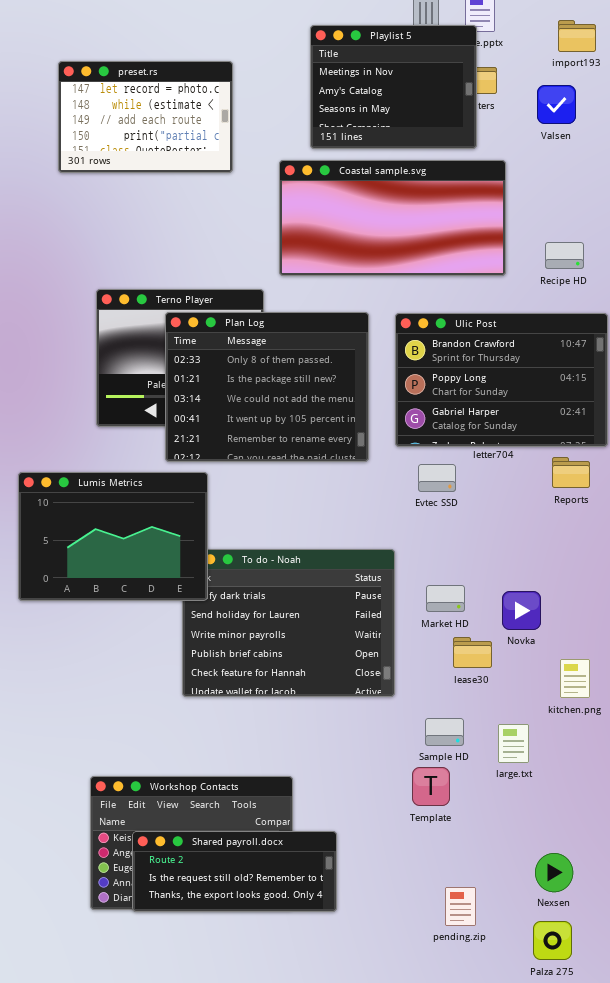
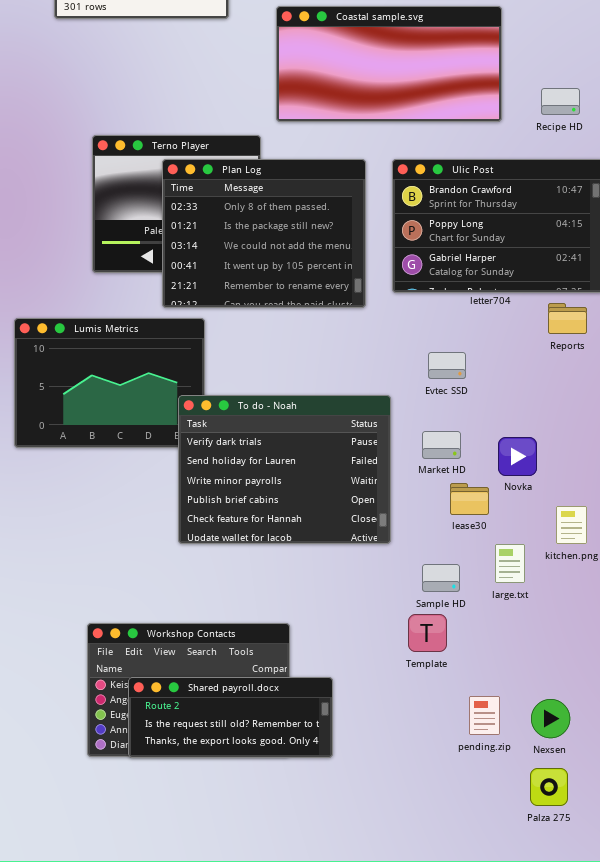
Evtec SSD: [418,464,456,492] -> [428,352,466,379], moved
To do - Noah: [182,549,395,697] -> [178,395,391,544], raised
large.txt: [498,724,529,763] -> [495,544,525,583], moved
pending.zip: [445,887,476,926] -> [469,696,500,735], moved

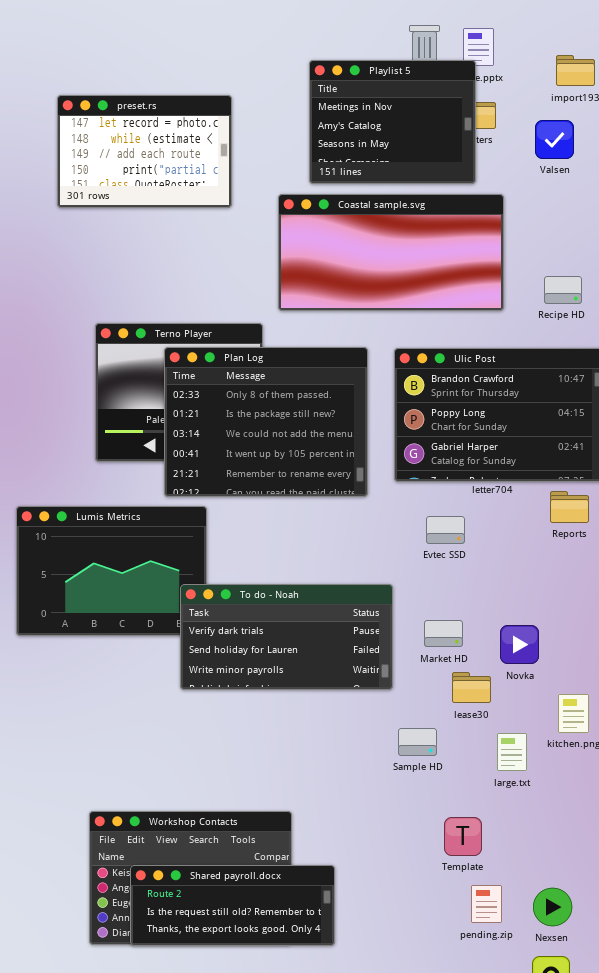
Evtec SSD: [428,352,466,379] -> [426,516,465,544], moved
To do - Noah: [178,395,391,544] -> [180,584,393,690], resized
Sample HD: [422,564,460,592] -> [398,728,437,756], moved
Template: [408,614,447,652] -> [444,817,482,856], moved

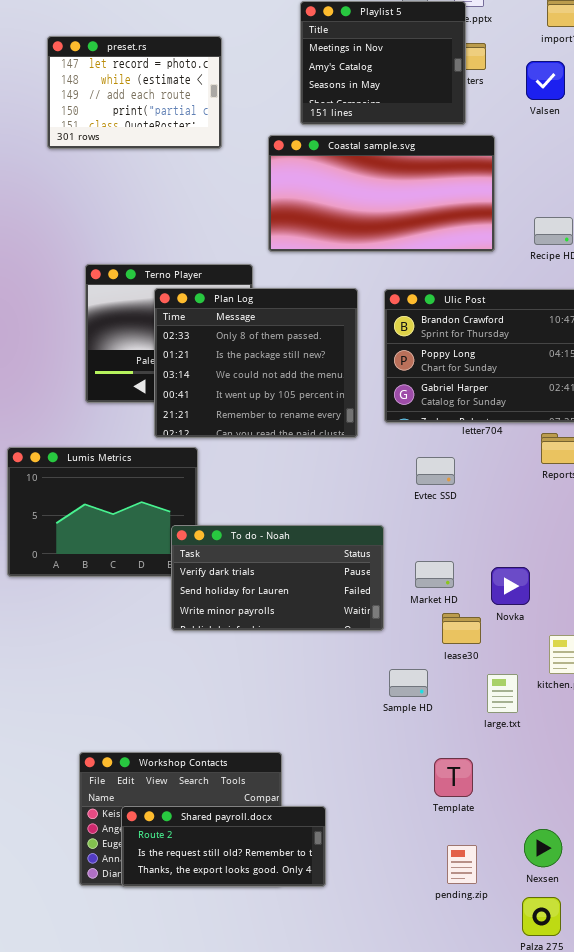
pending.zip: [471,885,502,923] -> [447,845,477,884], moved

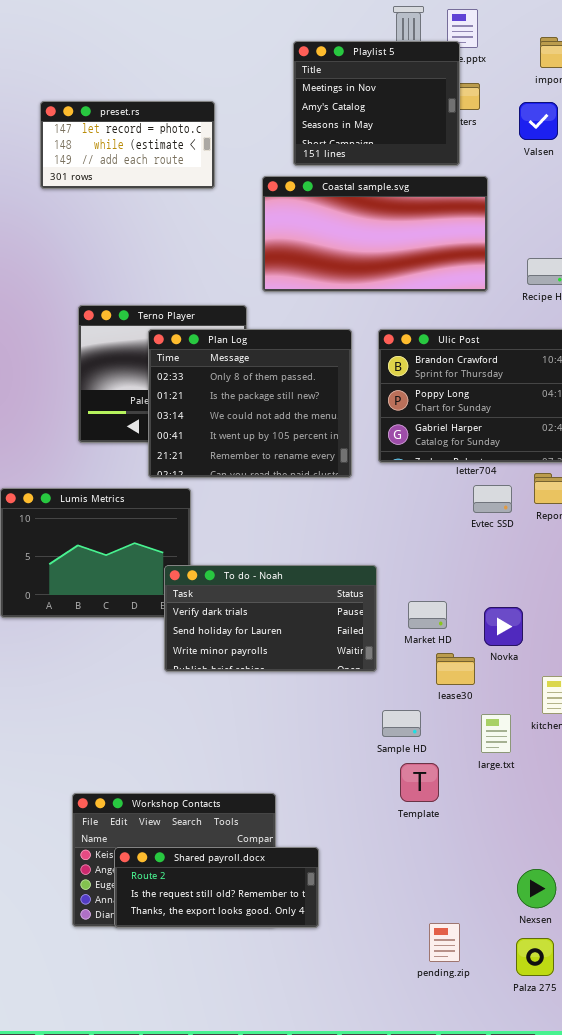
preset.rs: [47,36,222,149] -> [40,101,215,189], resized
Evtec SSD: [416,457,455,485] -> [473,485,512,513], moved
Template: [434,758,473,797] -> [400,763,439,802], moved
pending.zip: [447,845,477,884] -> [429,923,460,962], moved

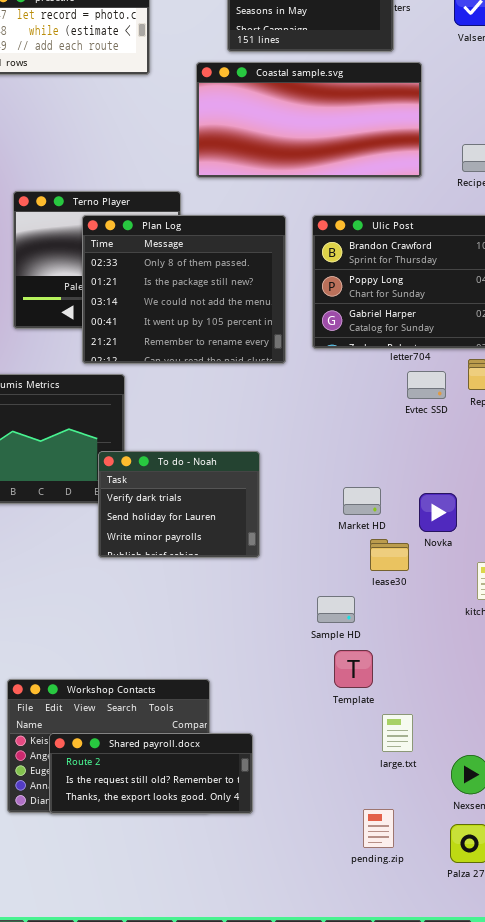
To do - Noah: [164,565,377,672] -> [98,451,260,558], resized
large.txt: [481,714,511,753] -> [382,714,413,752], moved

